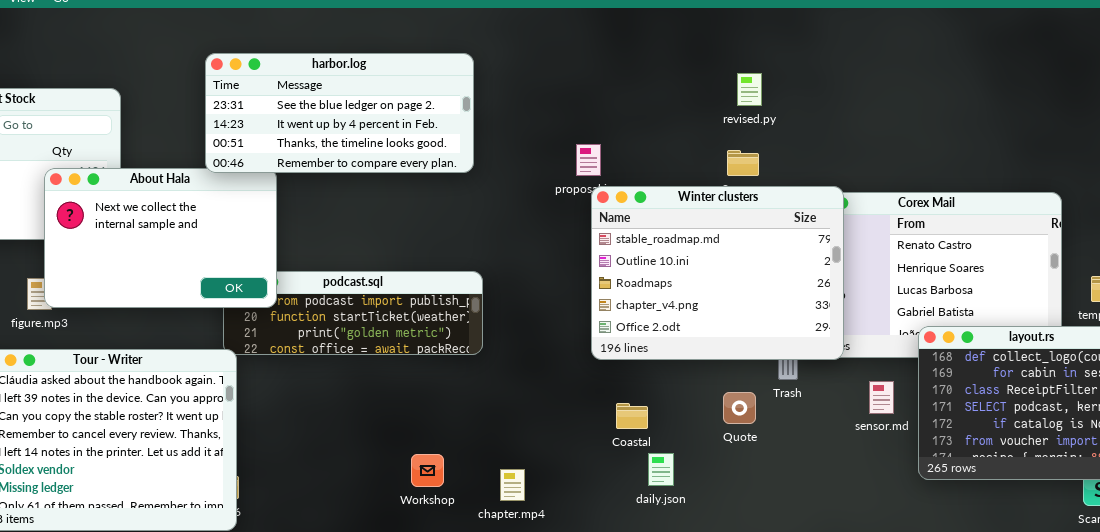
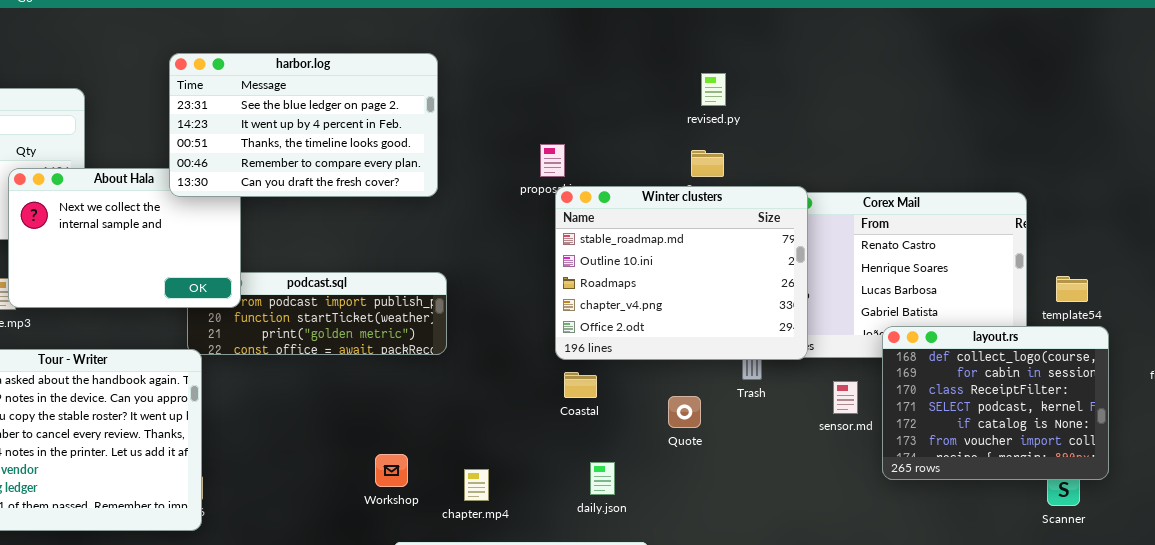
harbor.log: [205,53,474,173] -> [169,53,438,197], resized
Quote: [723,392,756,424] -> [668,396,701,428], moved
Coastal: [616,403,648,429] -> [564,372,597,398], moved
daily.json: [648,453,674,486] -> [590,462,615,495], moved

